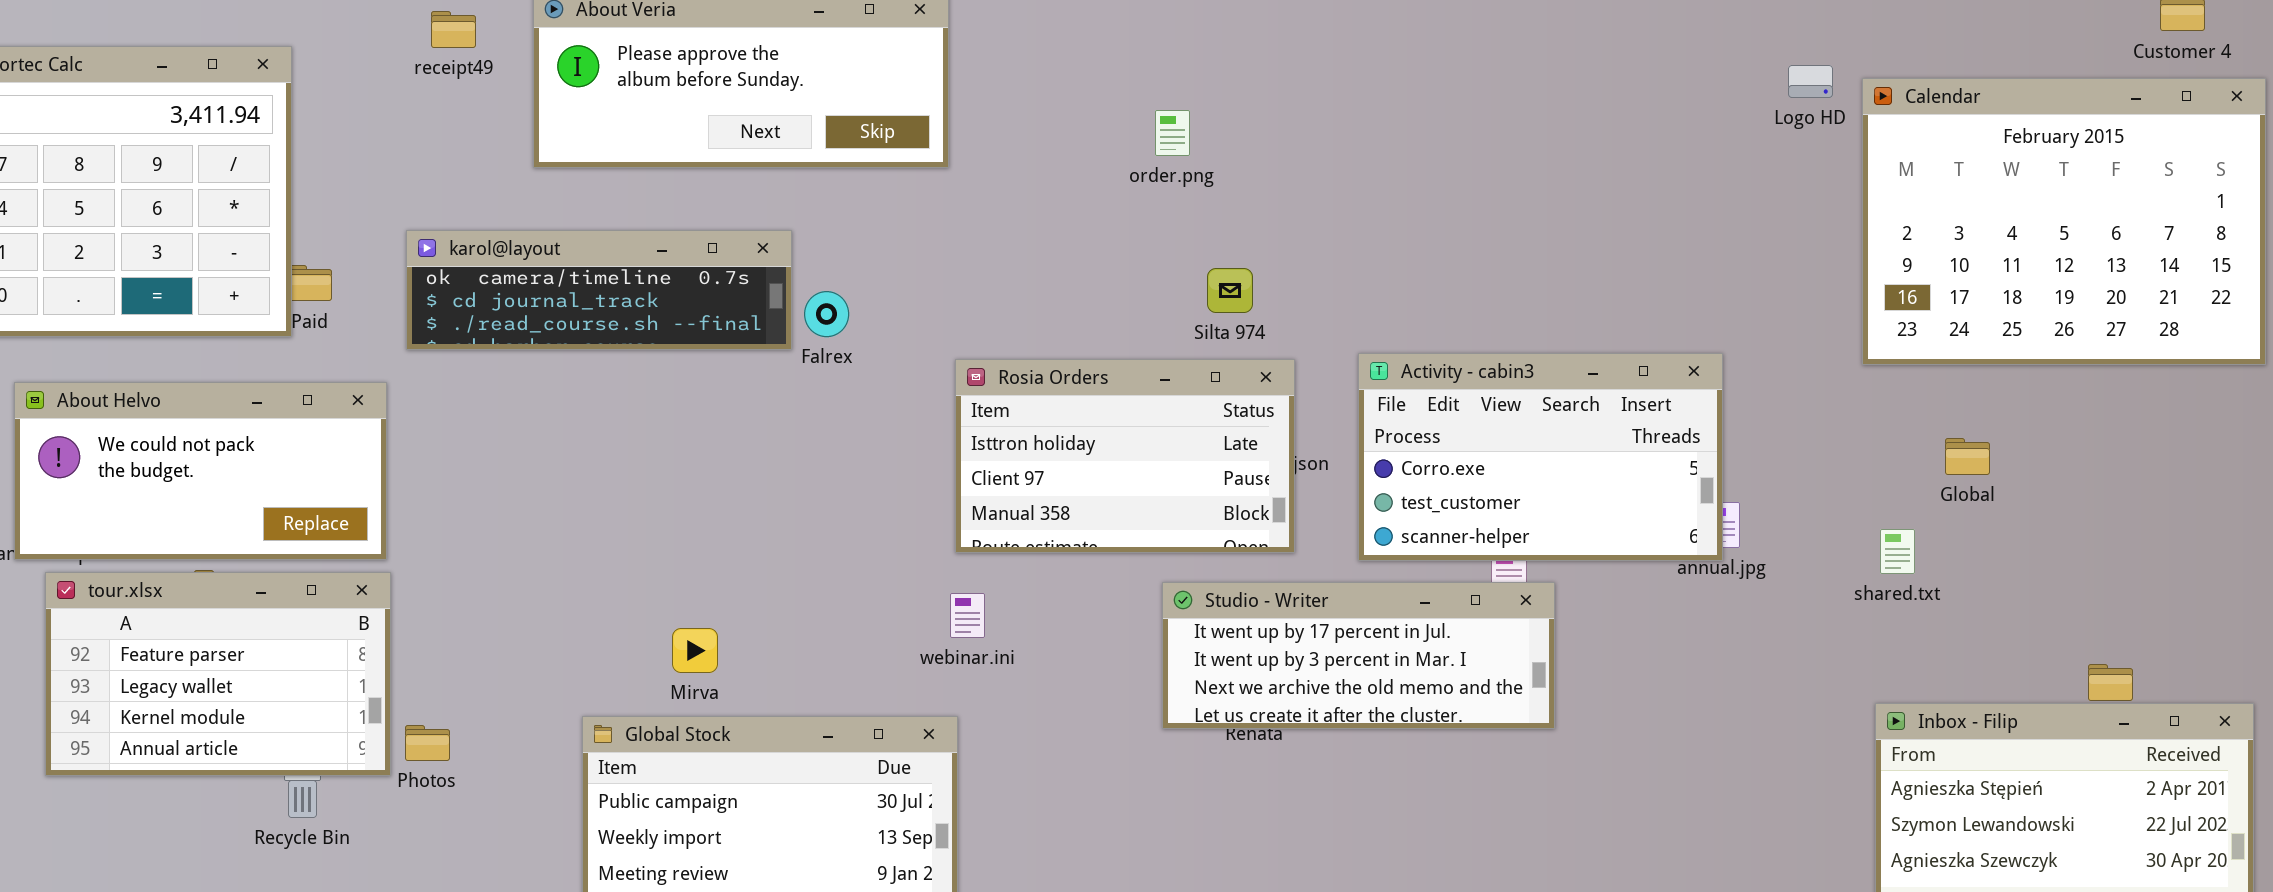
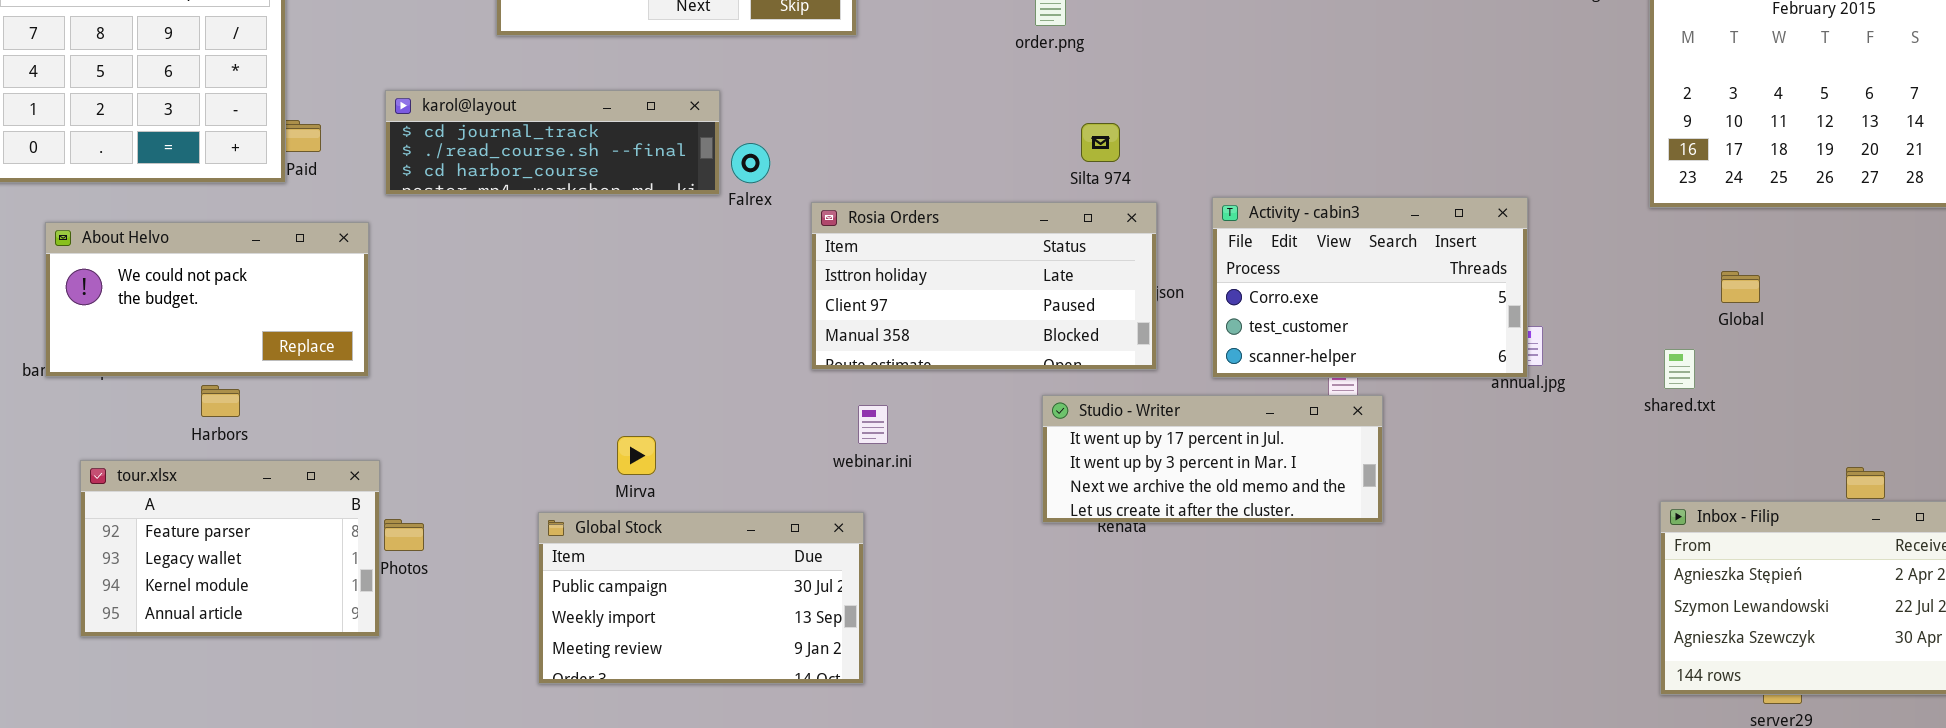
karol@layout: [406,230,792,350] -> [385,90,720,195], scrolled down 1 row
Rosia Orders: [955,359,1295,553] -> [811,202,1157,370], resized
tour.xlsx: [45,572,391,776] -> [80,460,380,637], moved

